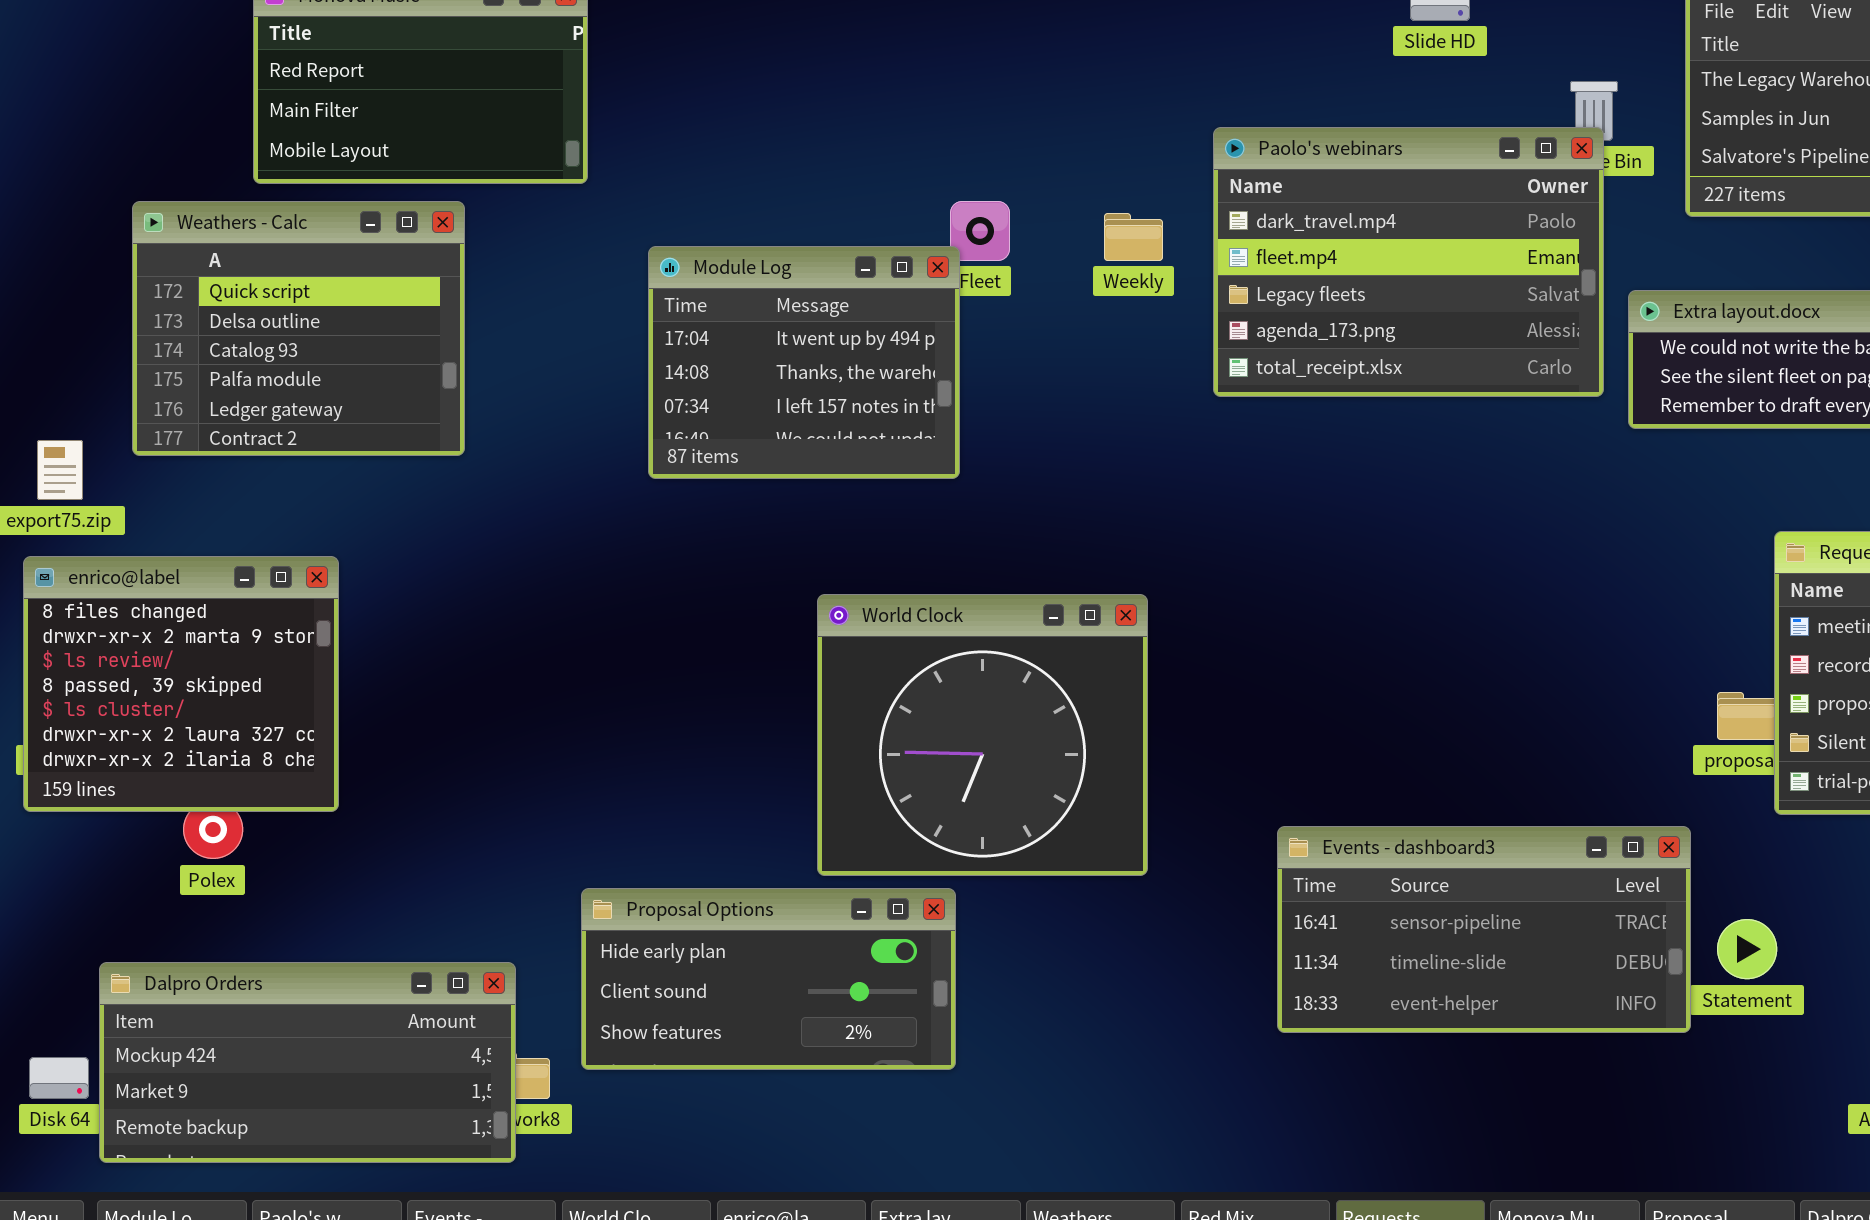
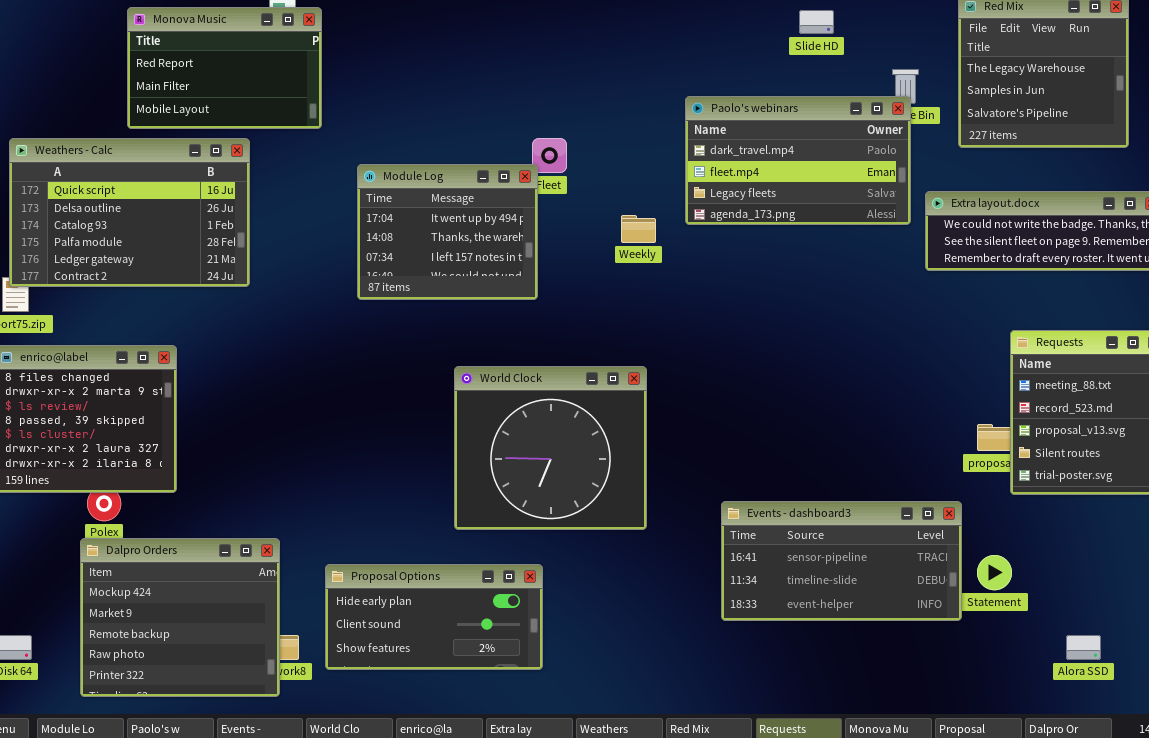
Paolo's webinars: [1213,127,1604,397] -> [685,96,911,225], resized
Weathers - Calc: [132,201,465,456] -> [9,138,250,287], resized
Weekly: [1104,213,1163,261] -> [621,215,656,243], moved
Proposal Options: [581,888,956,1070] -> [325,564,543,670], moved
Dalpro Orders: [99,962,516,1163] -> [80,538,280,697], resized

